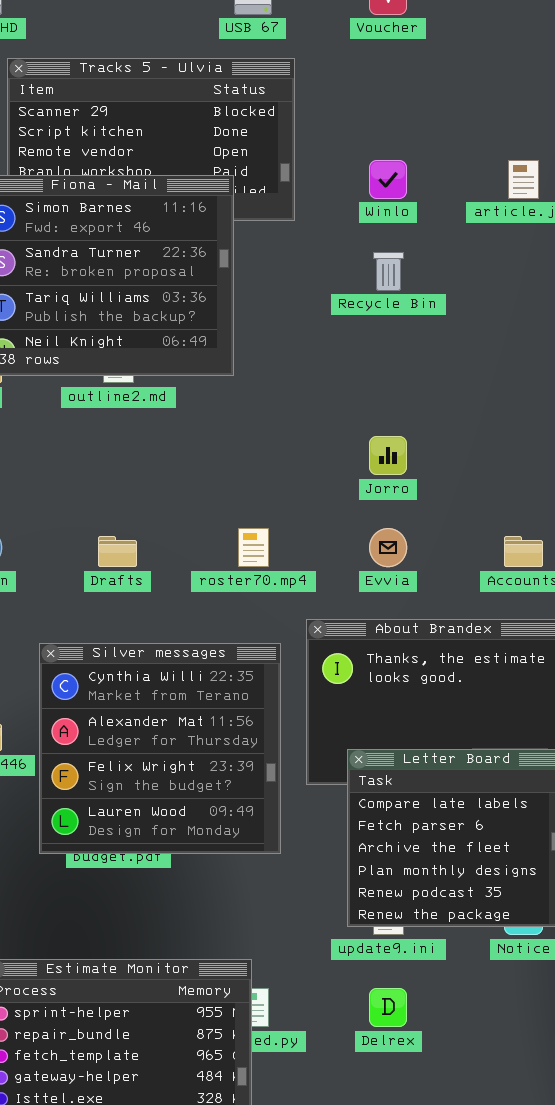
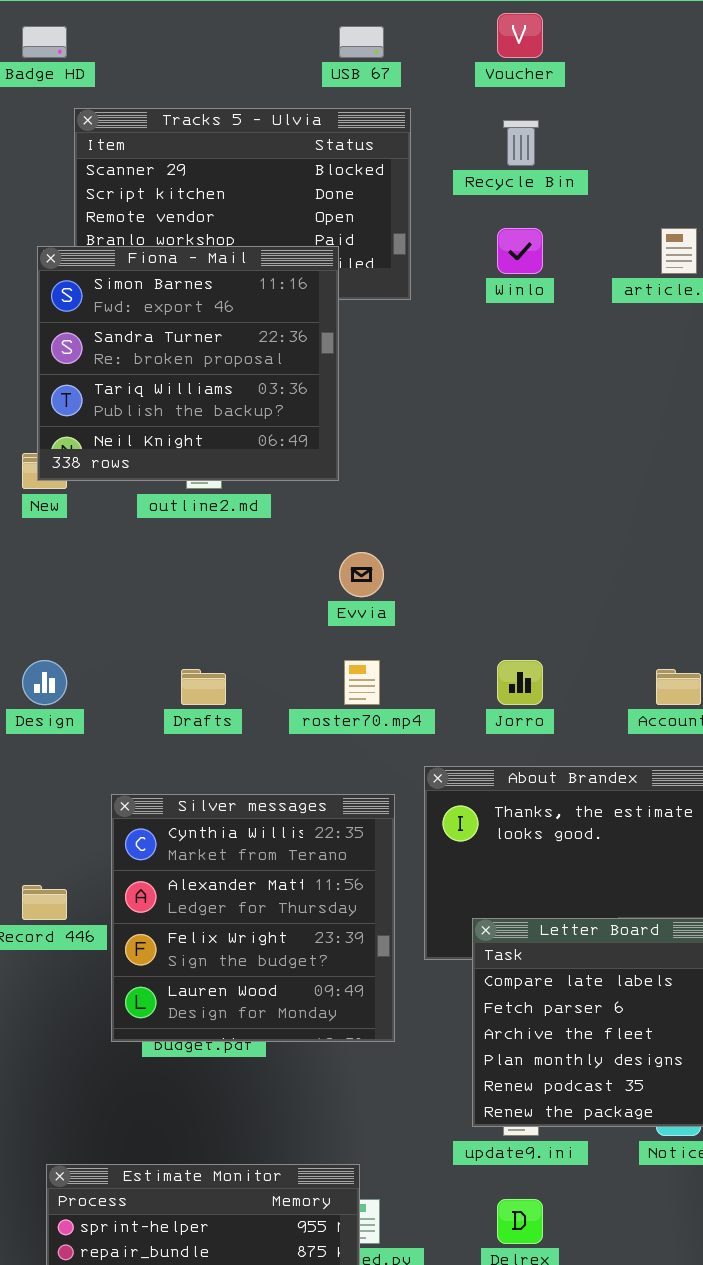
Recycle Bin: [373,252,404,291] -> [503,120,539,166], moved
Jorro: [369,436,407,475] -> [497,660,543,705], moved
Evvia: [369,528,407,567] -> [339,552,384,597], moved

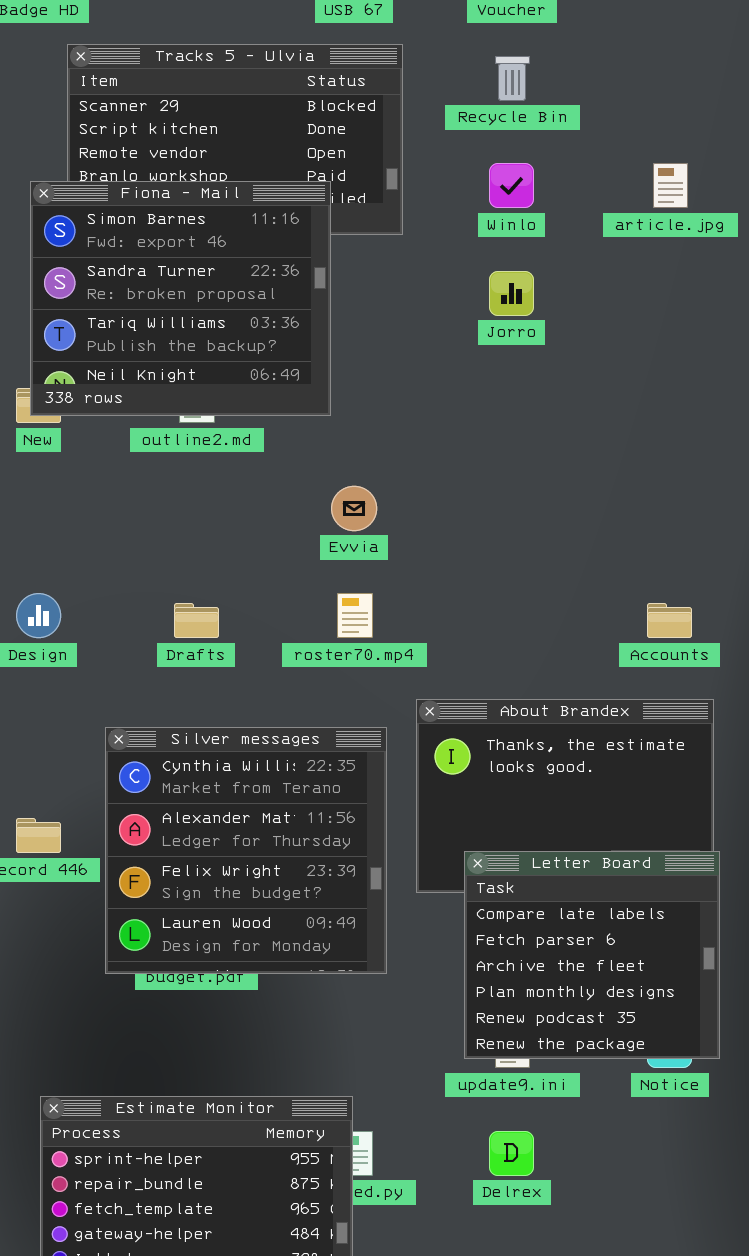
Jorro: [497,660,543,705] -> [489,271,534,316], moved

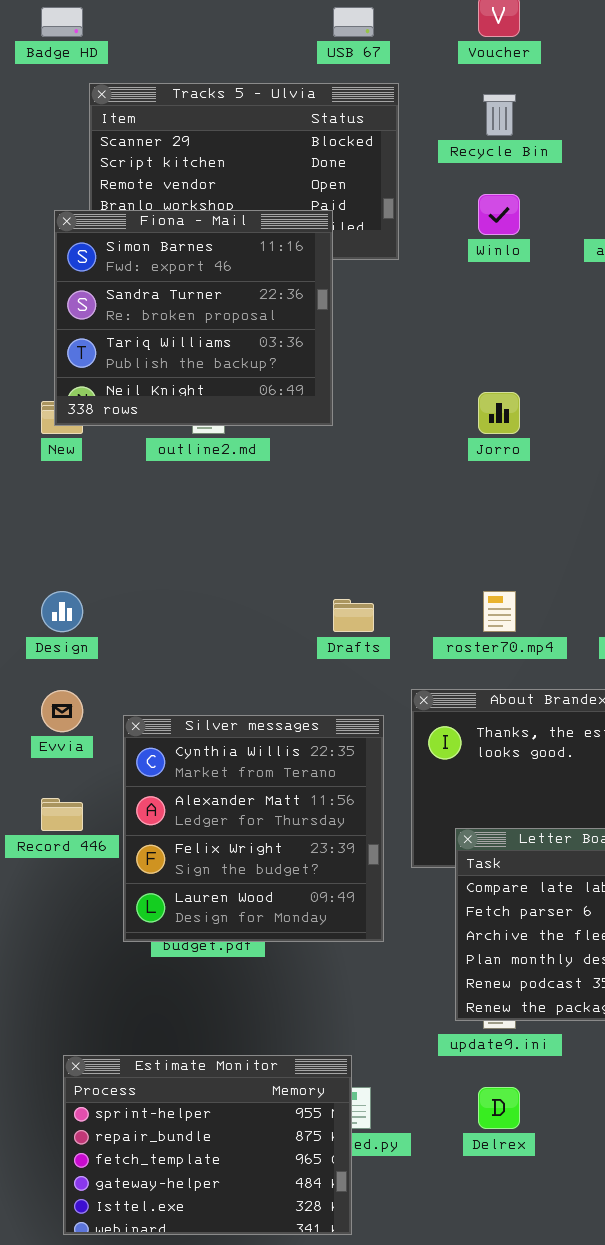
Jorro: [489,271,534,316] -> [478,392,520,434], moved
Evvia: [331,486,377,531] -> [41,690,83,732], moved
roster70.mp4: [337,593,373,638] -> [483,591,516,632], moved
Drafts: [174,603,219,638] -> [333,599,374,632], moved

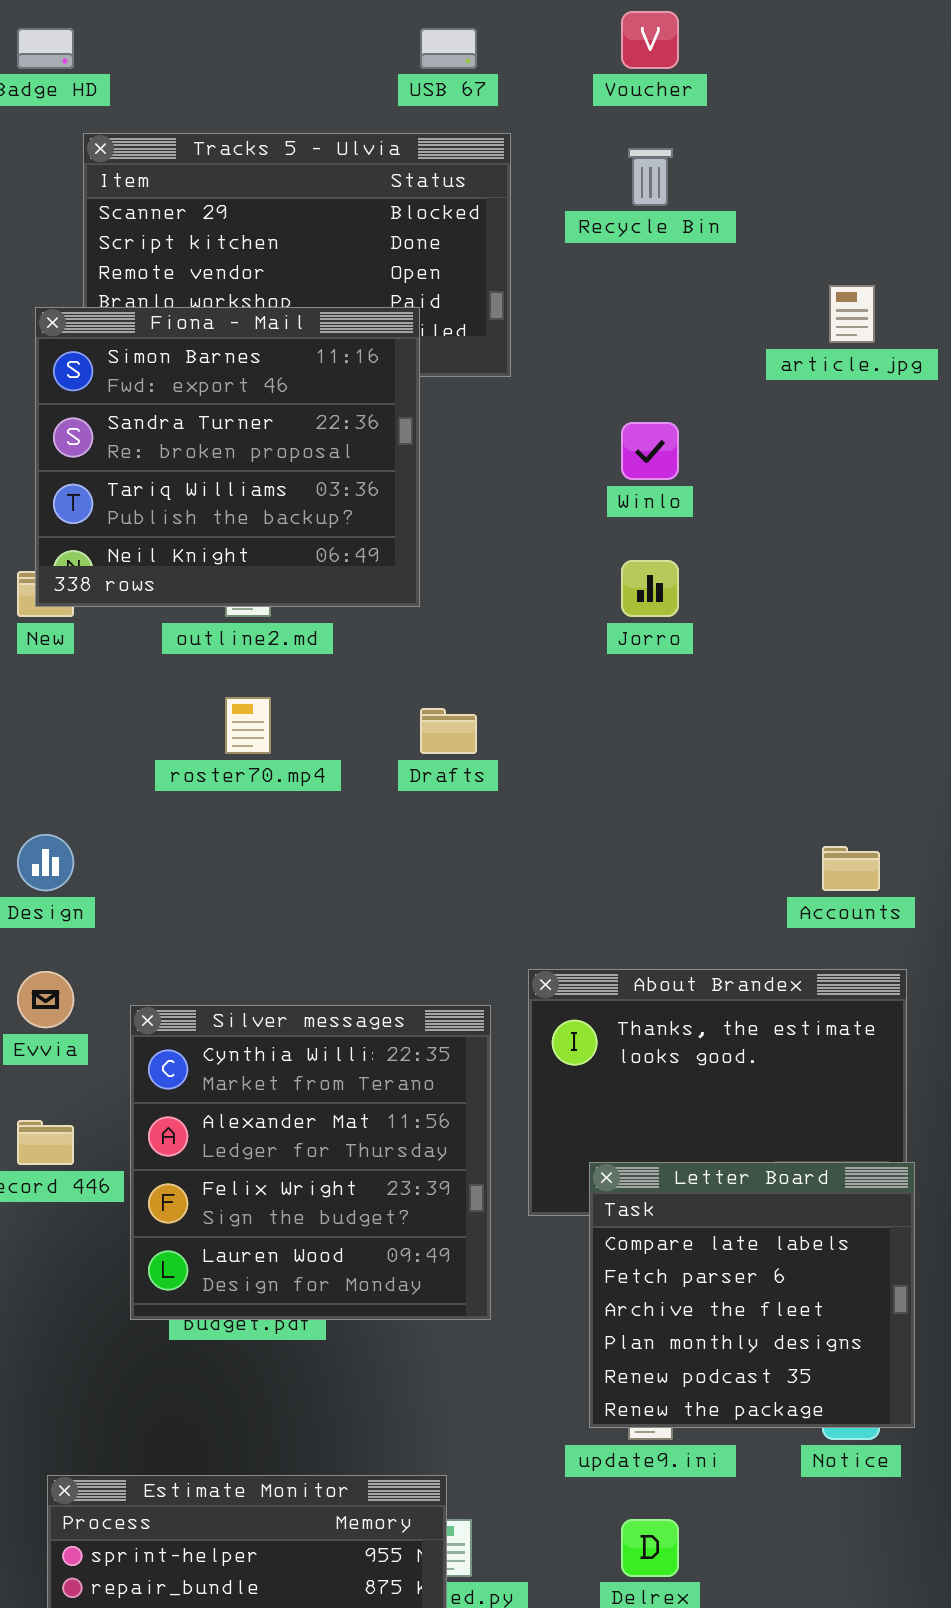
Winlo: [478,194,520,235] -> [621,422,679,480], moved
roster70.mp4: [483,591,516,632] -> [225,697,271,754], moved
Drafts: [333,599,374,632] -> [420,708,477,754], moved

